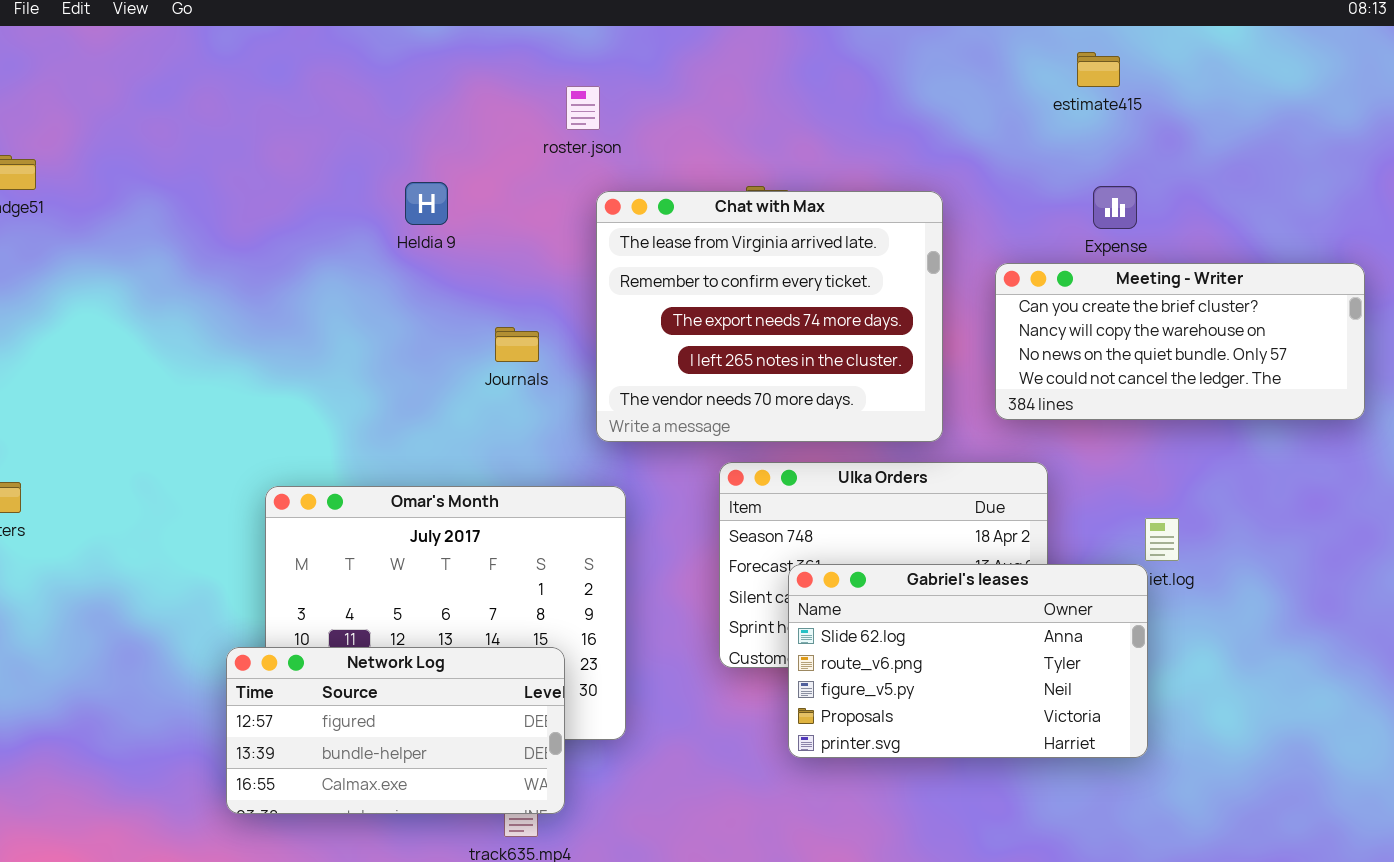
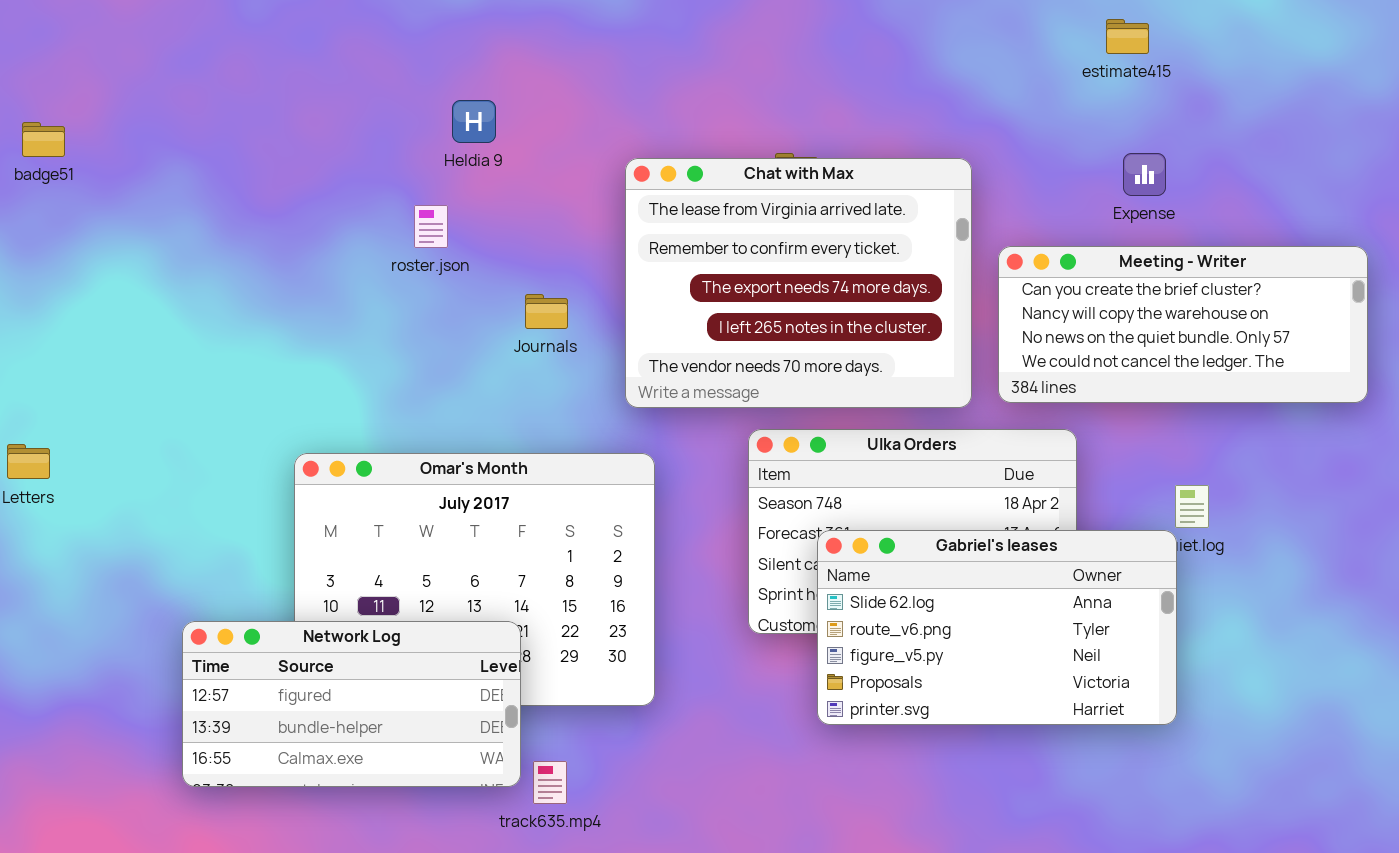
roster.json: [566,86,600,130] -> [414,205,448,248], moved
Heldia 9: [405,182,448,225] -> [452,100,496,143], moved
Meeting - Writer: [995,263,1365,420] -> [998,246,1368,403], moved
Network Log: [226,647,565,814] -> [182,621,521,787], moved

